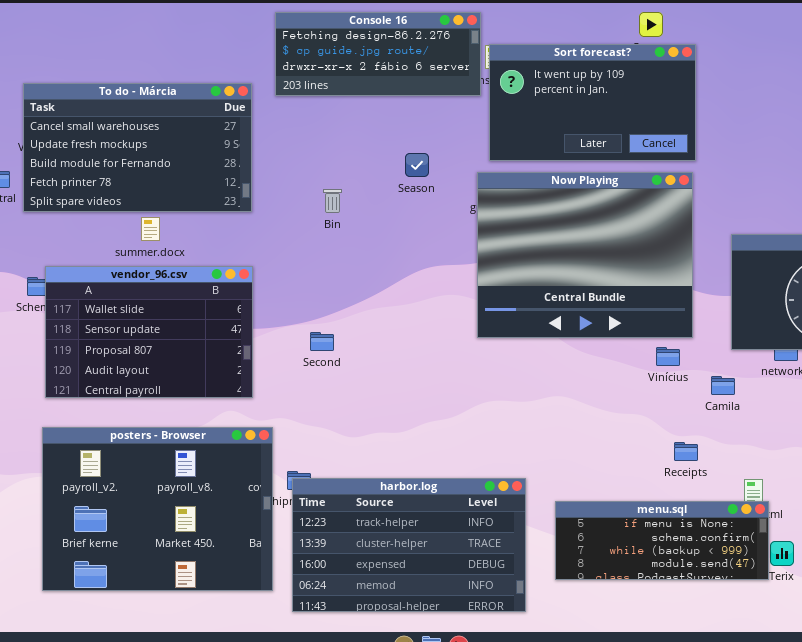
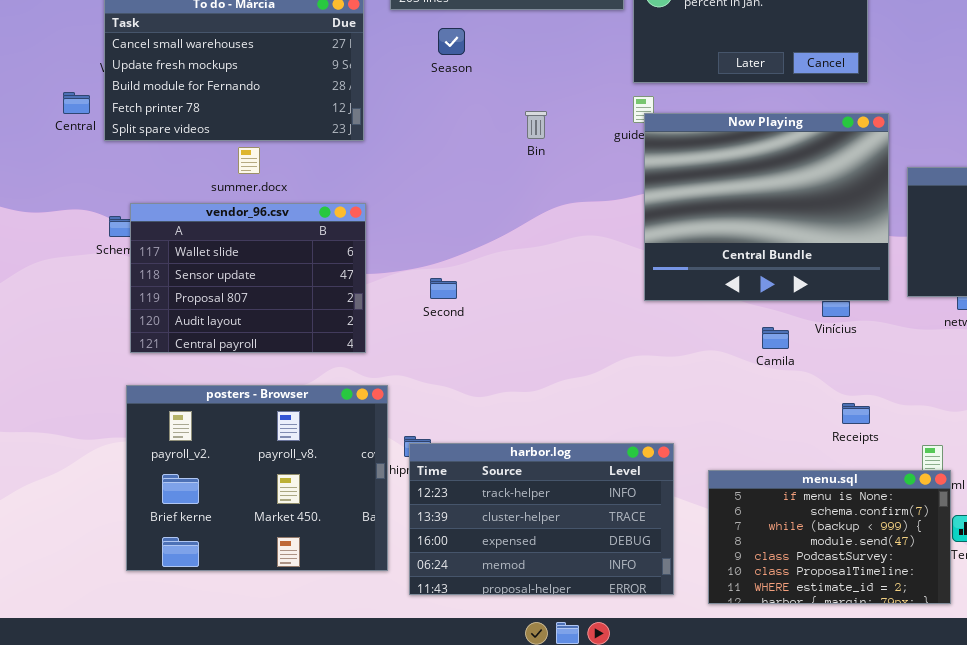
Season: [405,153,429,177] -> [438,28,465,55], moved
Now Playing: [477,172,693,338] -> [644,113,889,301], moved
Bin: [323,189,342,213] -> [525,111,547,139], moved
Camila: [711,376,735,395] -> [762,327,789,349], moved
menu.sql: [555,501,769,580] -> [708,470,951,604], resized

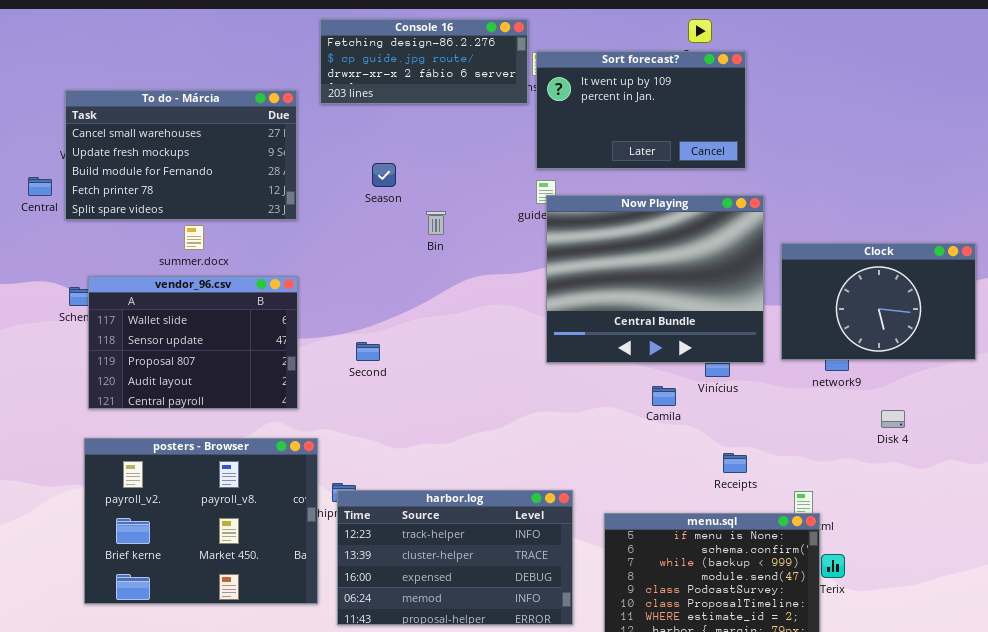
Season: [438,28,465,55] -> [372,163,396,187], moved
Bin: [525,111,547,139] -> [426,211,446,235], moved

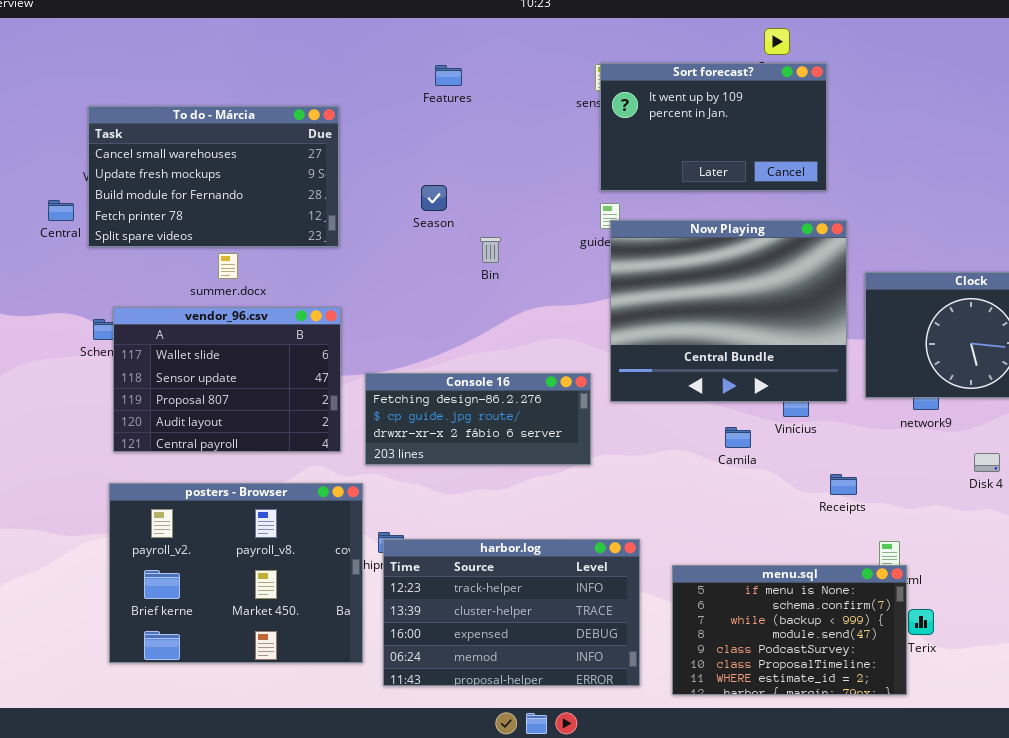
Console 16: [320,19,528,104] -> [365,373,591,465], moved
Receipts: [723,453,747,473] -> [830,474,857,495], moved

